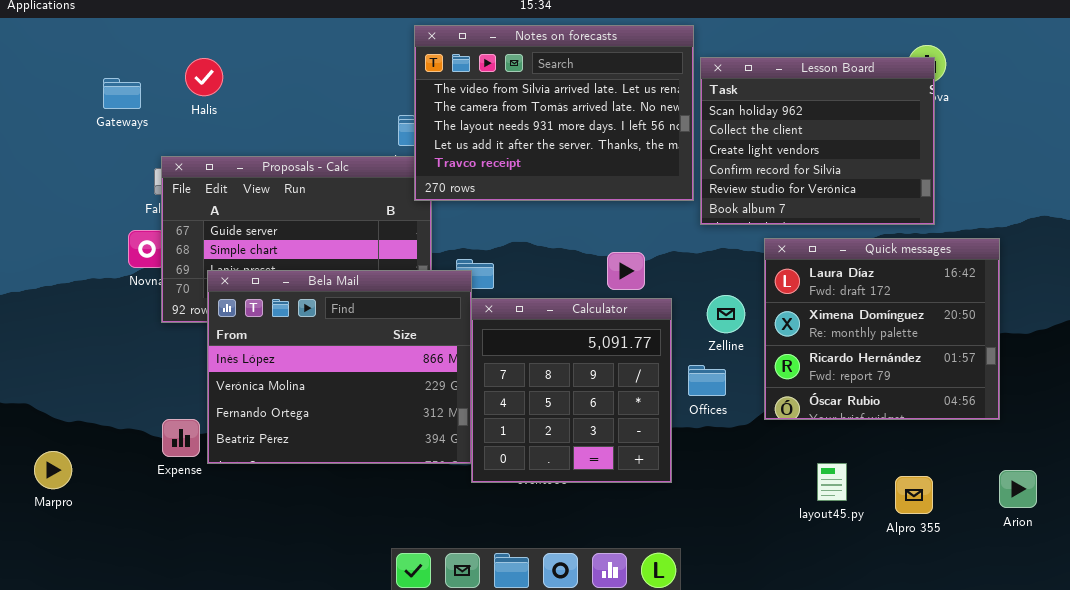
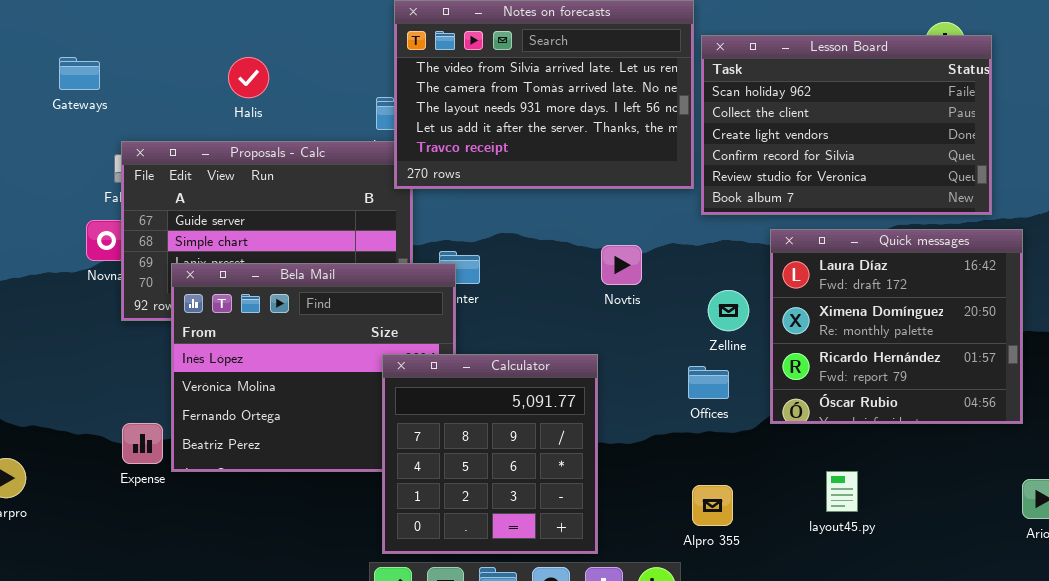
Lesson Board: [700,57,935,225] -> [701,35,992,215], resized
Halis: [185,58,223,96] -> [228,57,269,98], moved
Calculator: [471,298,672,483] -> [382,354,598,554], moved
Alpro 355: [895,476,933,514] -> [692,485,733,526], moved

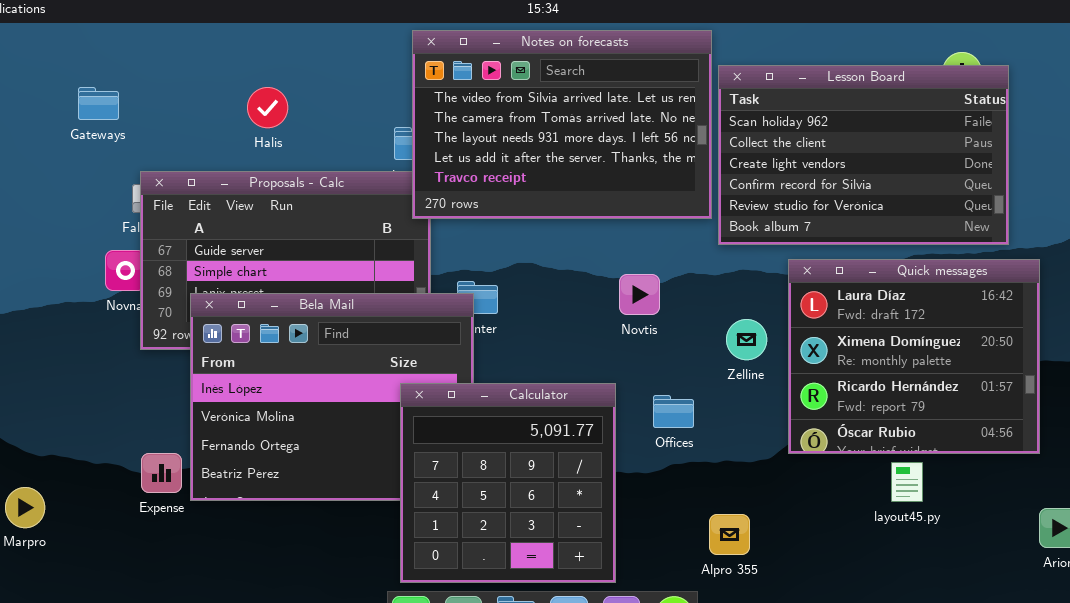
Offices: [688,366,729,399] -> [653,395,694,428], moved
layout45.py: [826,471,858,512] -> [891,462,923,502], moved

